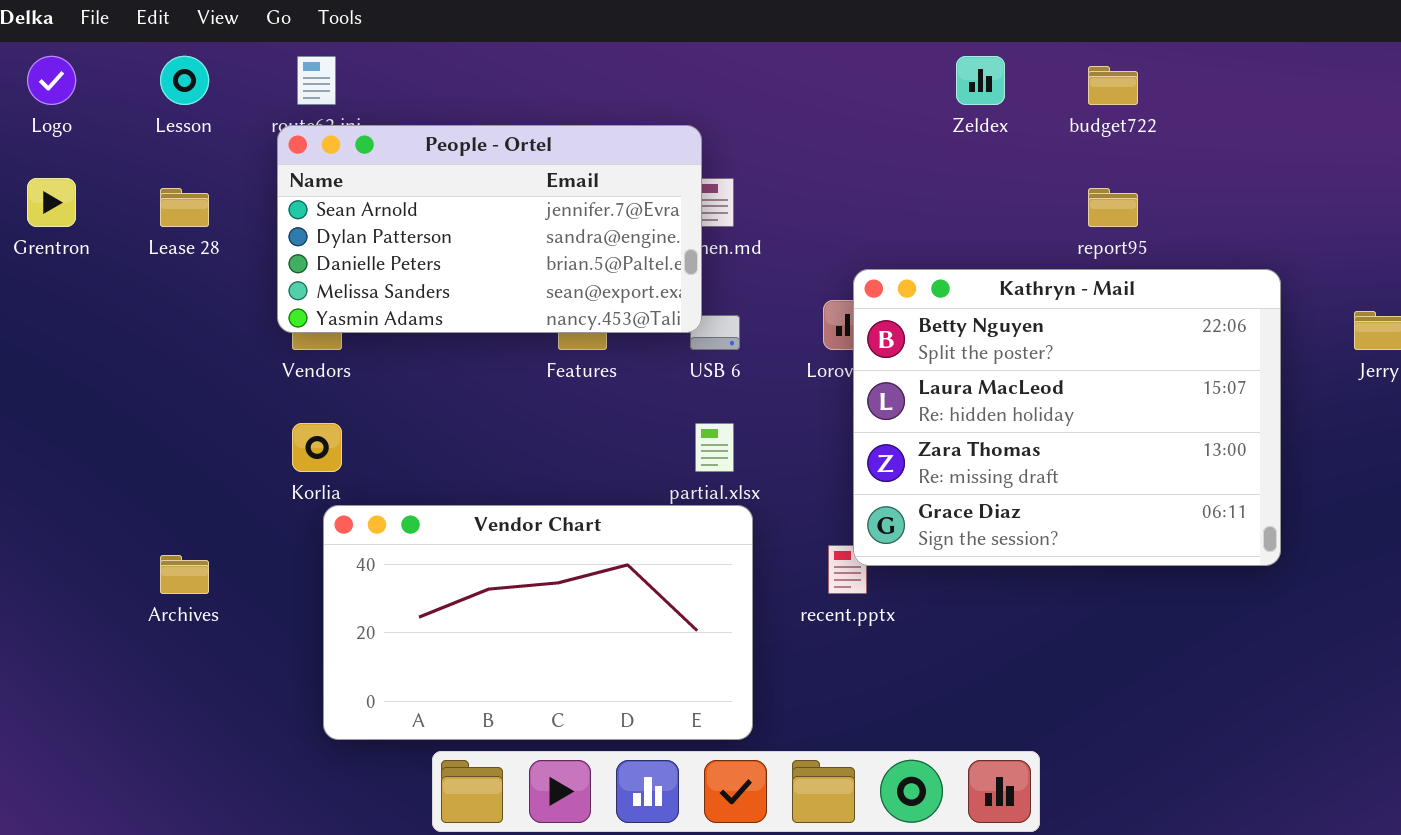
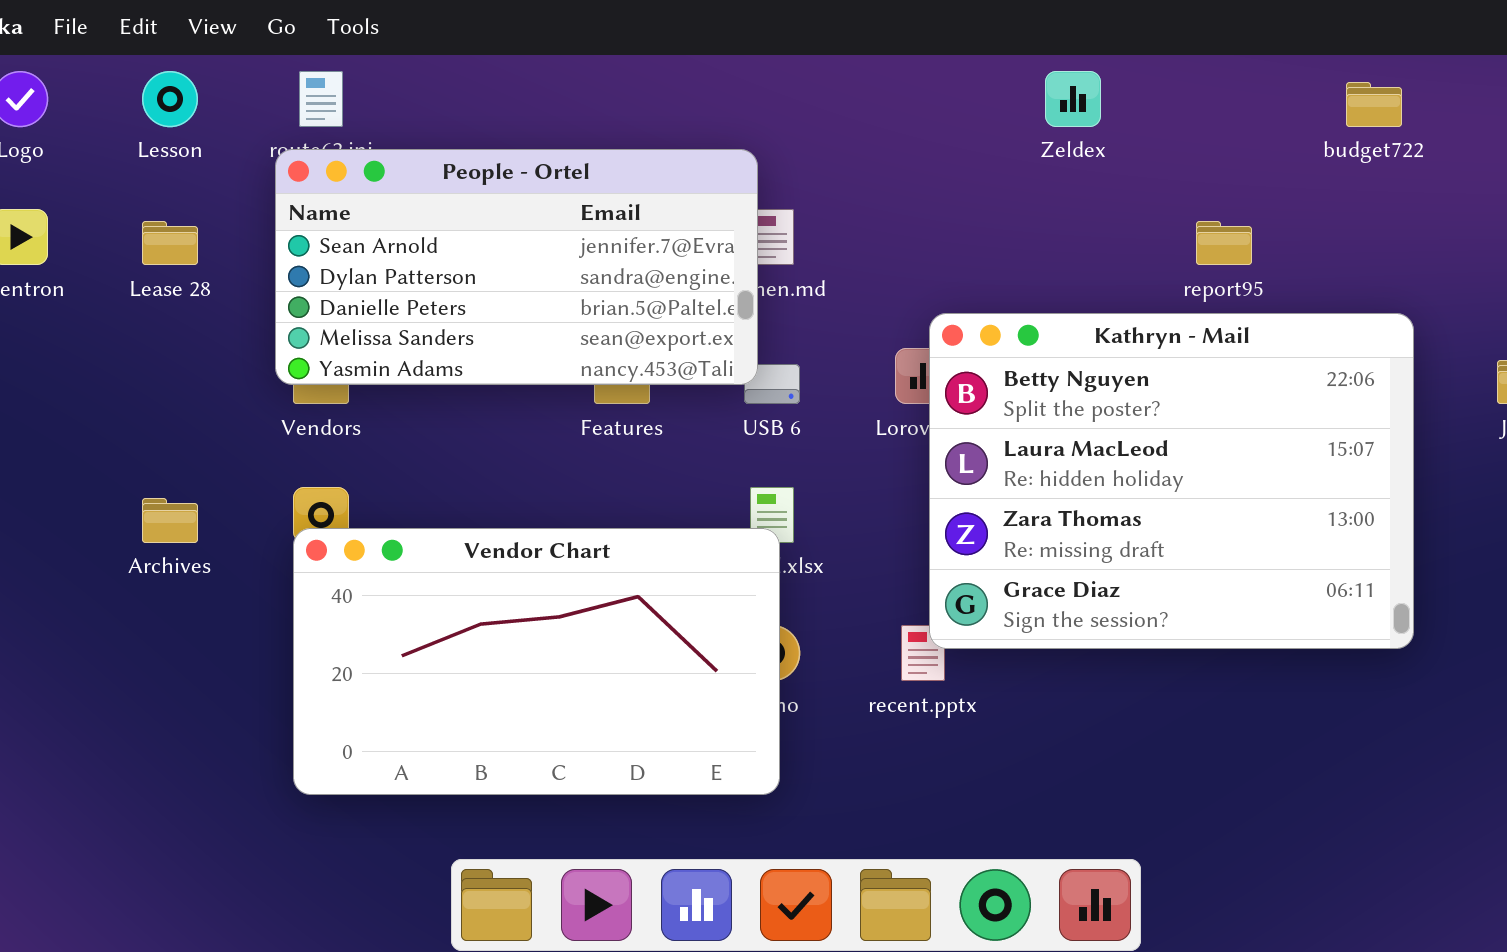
budget722: [1088,66,1138,105] -> [1346,82,1402,127], moved
Vendor Chart: [323,505,753,740] -> [293,528,780,795], moved
Archives: [160,555,209,594] -> [142,498,198,543], moved

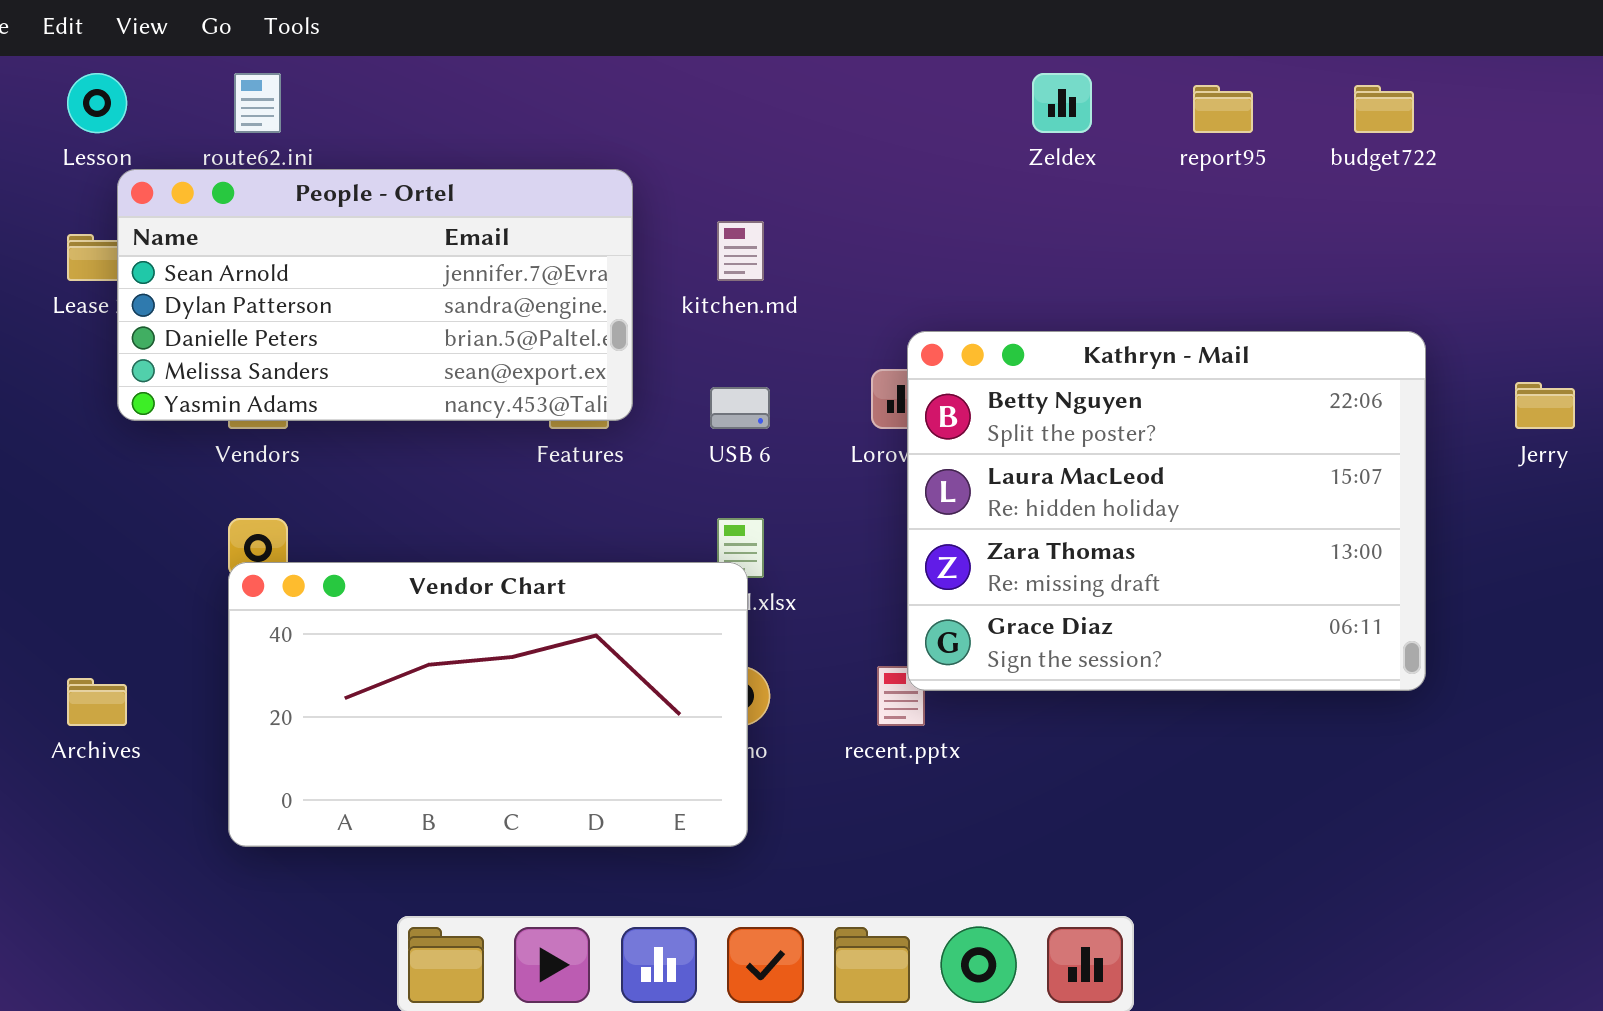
People - Ortel: [275,149,758,385] -> [117,169,633,421], moved
report95: [1196,221,1252,265] -> [1193,85,1253,133], moved
Archives: [142,498,198,543] -> [67,678,127,726], moved

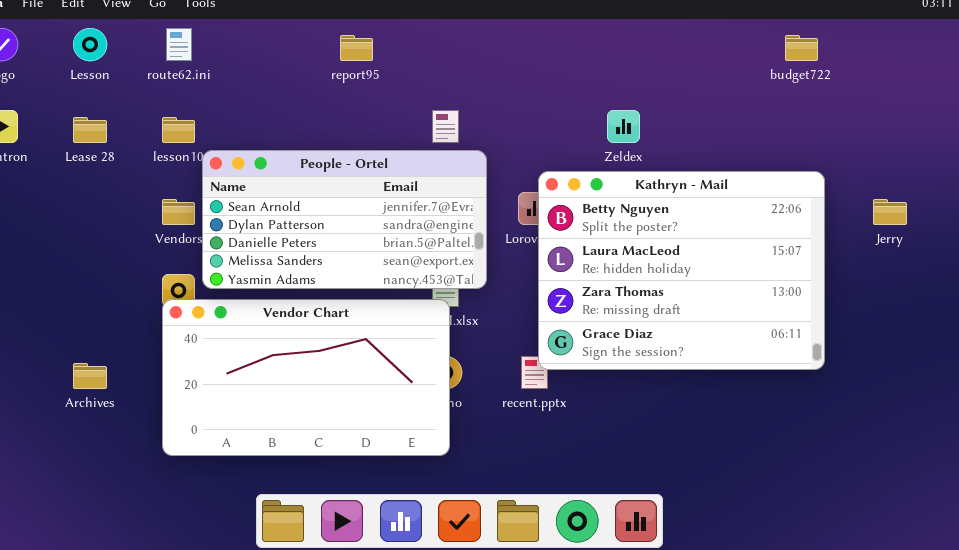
Zeldex: [1032,73,1092,133] -> [607,110,640,143], moved
report95: [1193,85,1253,133] -> [340,35,373,61], moved
People - Ortel: [117,169,633,421] -> [202,150,487,289], moved

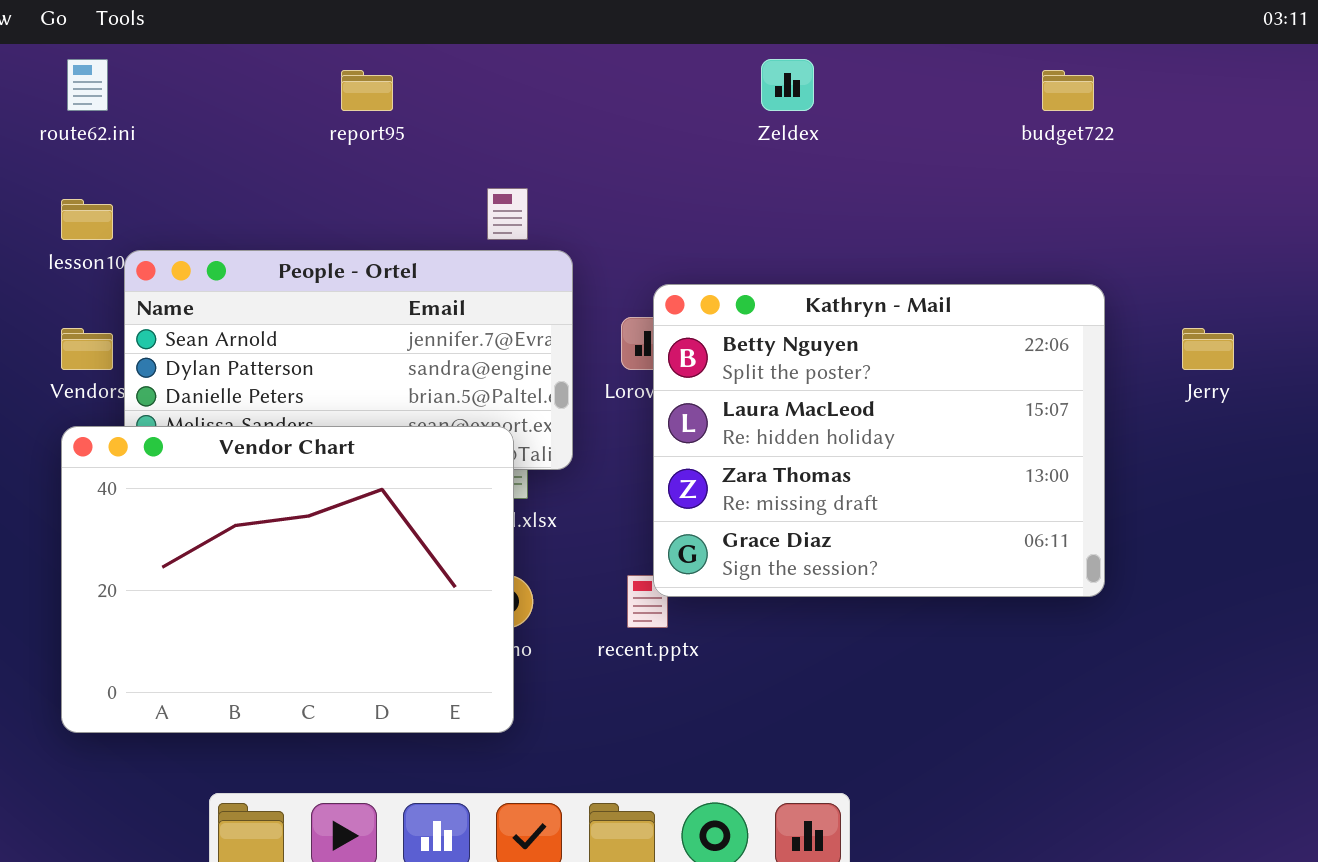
Zeldex: [607,110,640,143] -> [761,59,814,111], moved
Vendor Chart: [162,299,450,456] -> [61,426,514,733], resized

